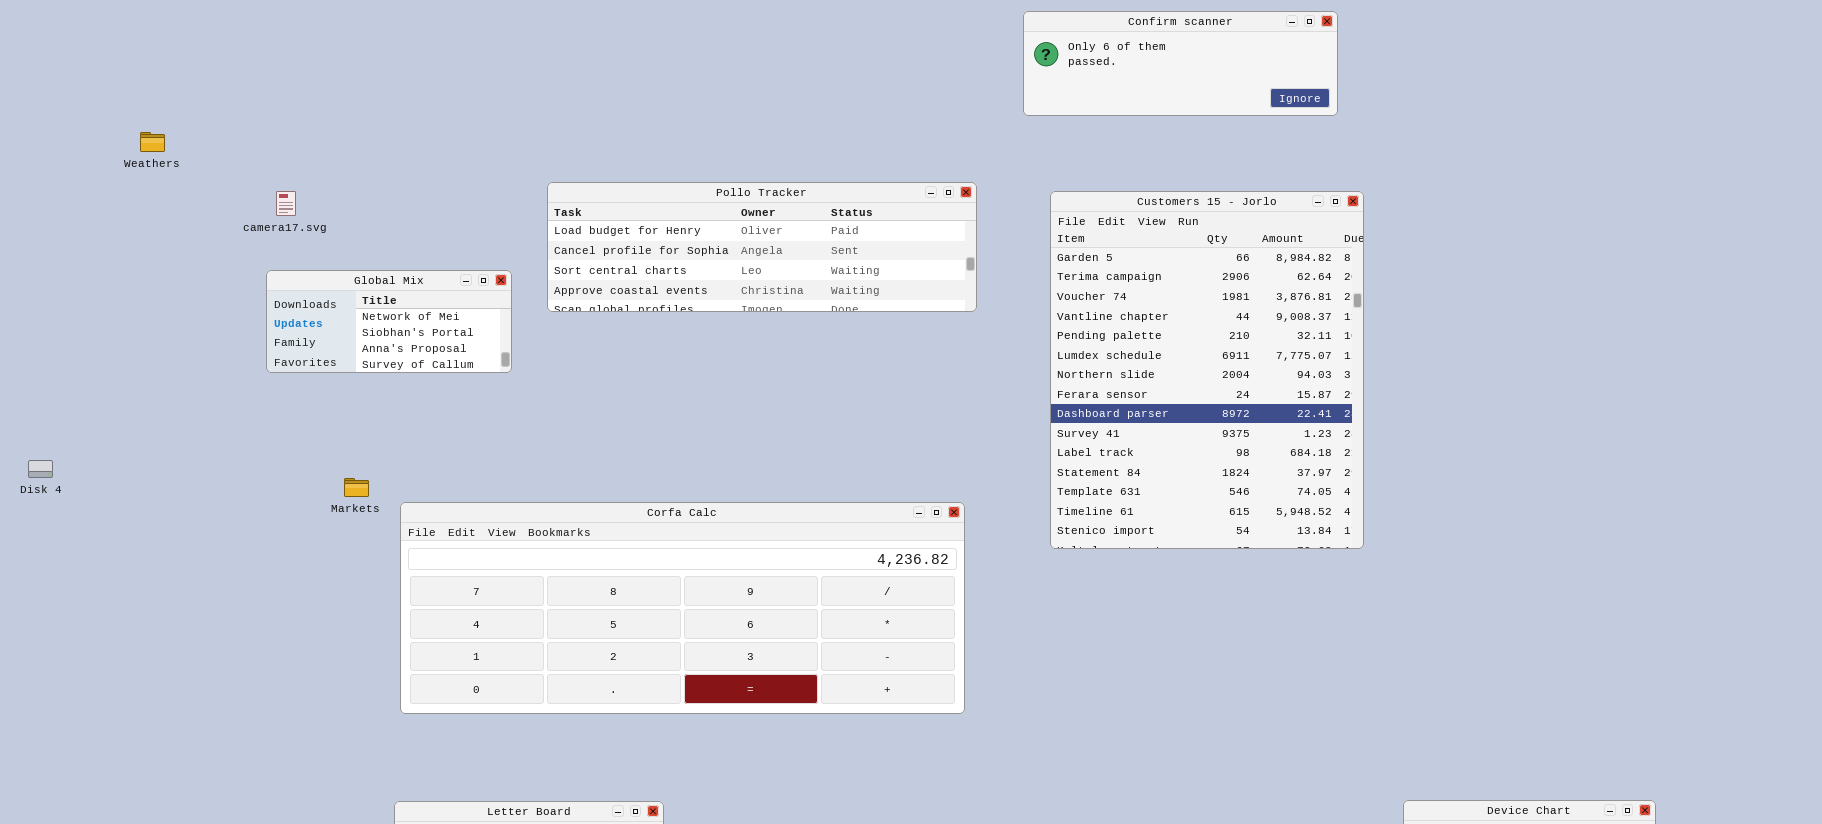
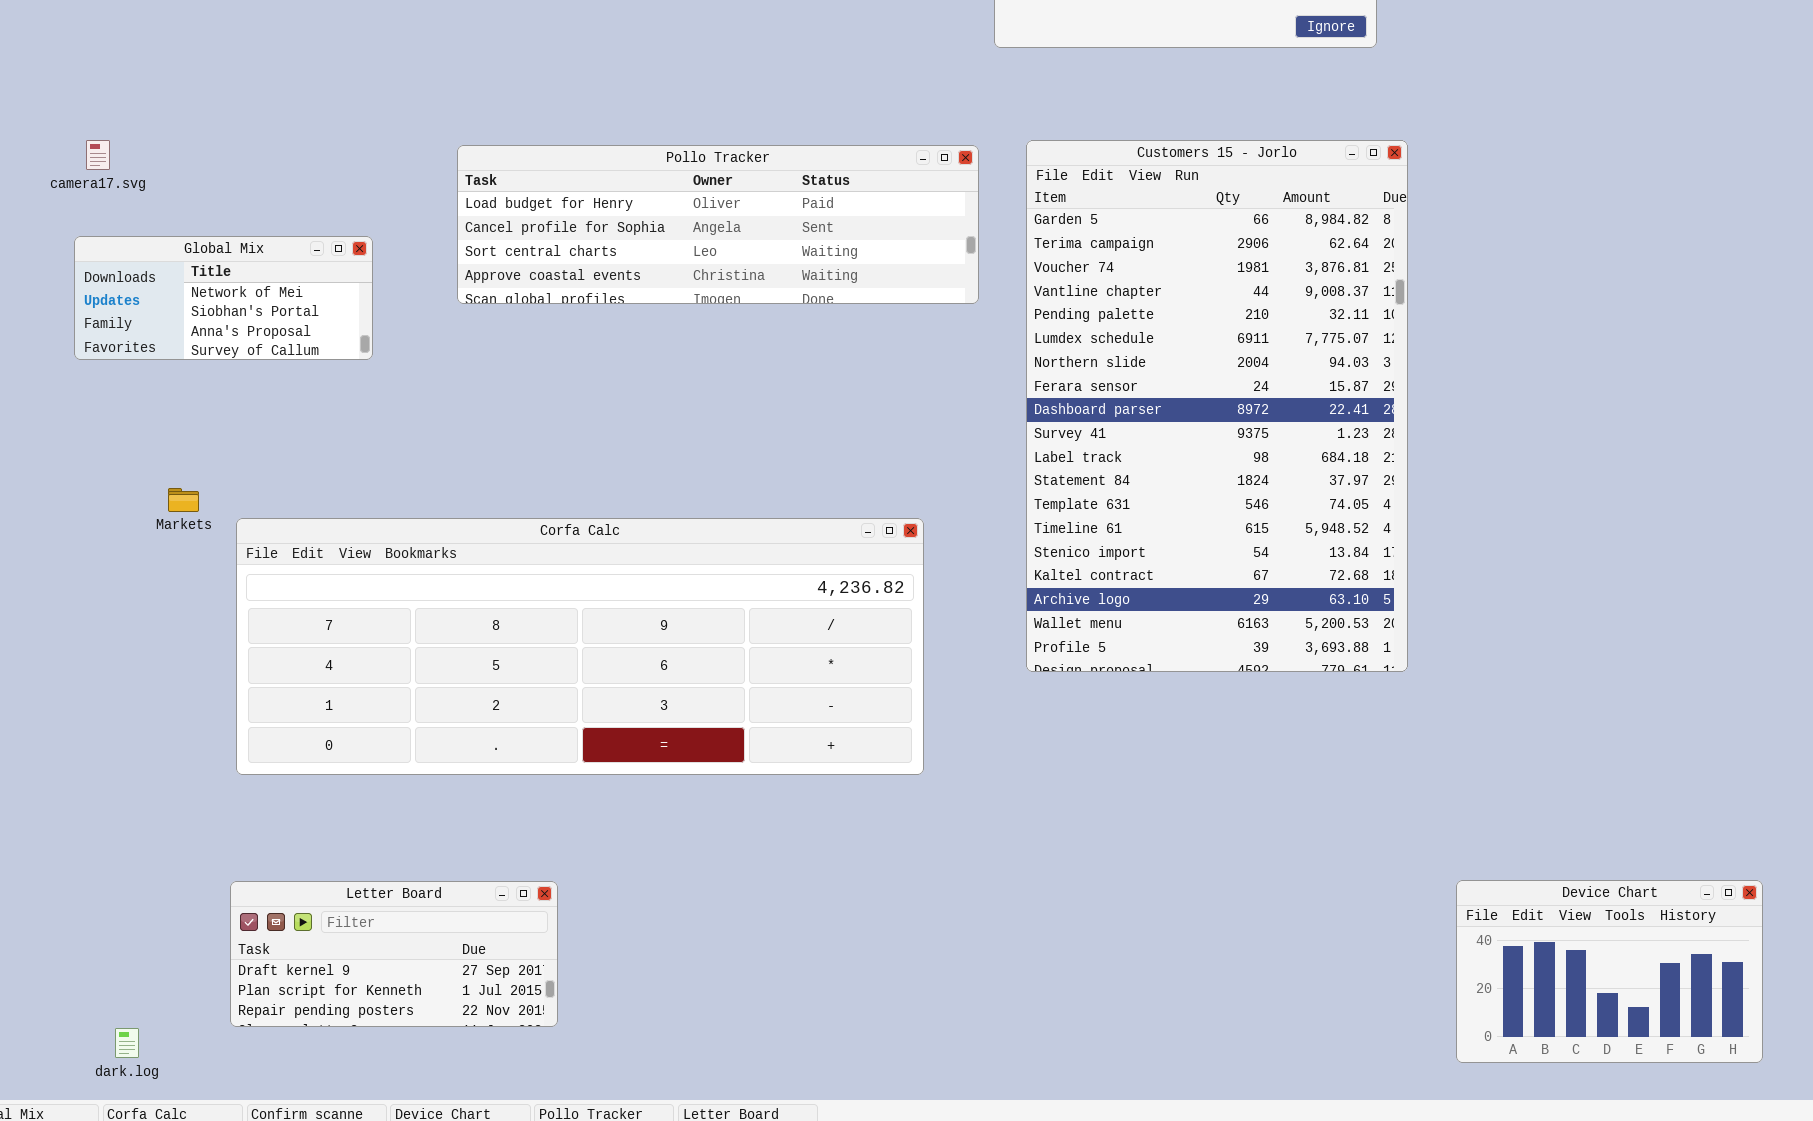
Pollo Tracker: [547,182,977,312] -> [457,145,979,304], moved
Customers 15 - Jorlo: [1050,191,1364,549] -> [1026,140,1408,672], resized

